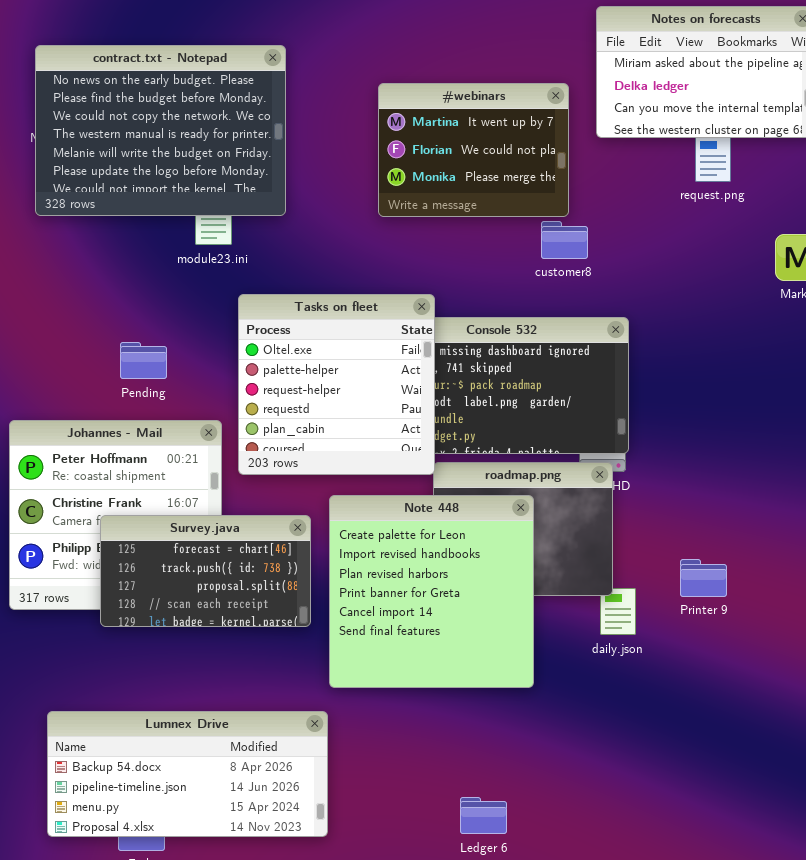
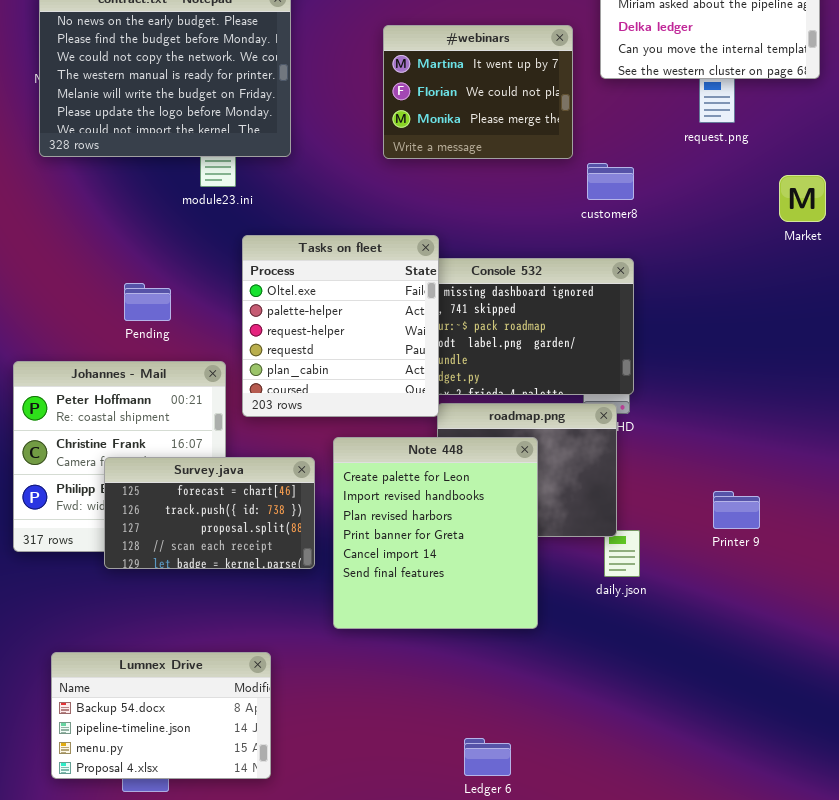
customer8: [541,221,588,259] -> [587,163,634,200], moved
Printer 9: [680,559,727,597] -> [713,491,760,529], moved
Lumnex Drive: [47,711,328,837] -> [51,652,271,779], resized

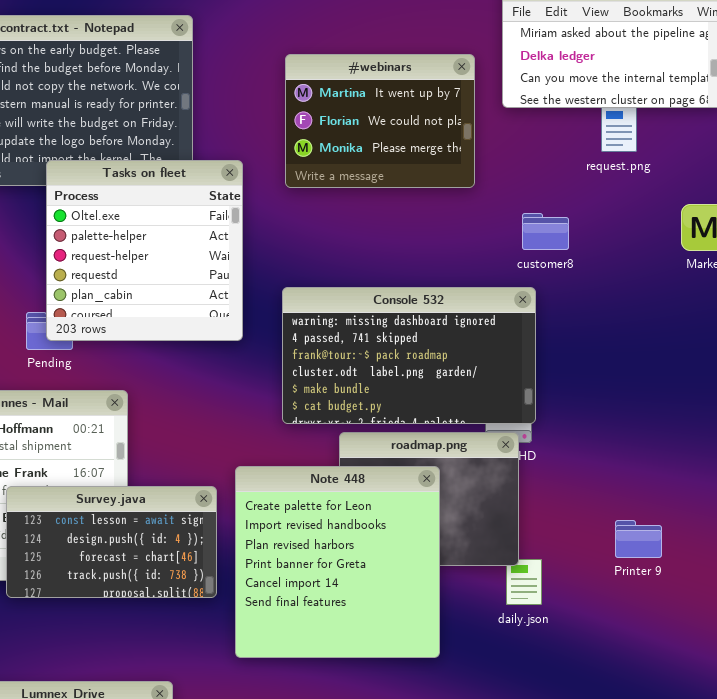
customer8: [587,163,634,200] -> [522,213,569,250], moved
Tasks on fleet: [242,235,439,417] -> [46,160,243,341], moved
Survey.java: [104,457,315,569] -> [6,486,217,598], scrolled up 2 rows

